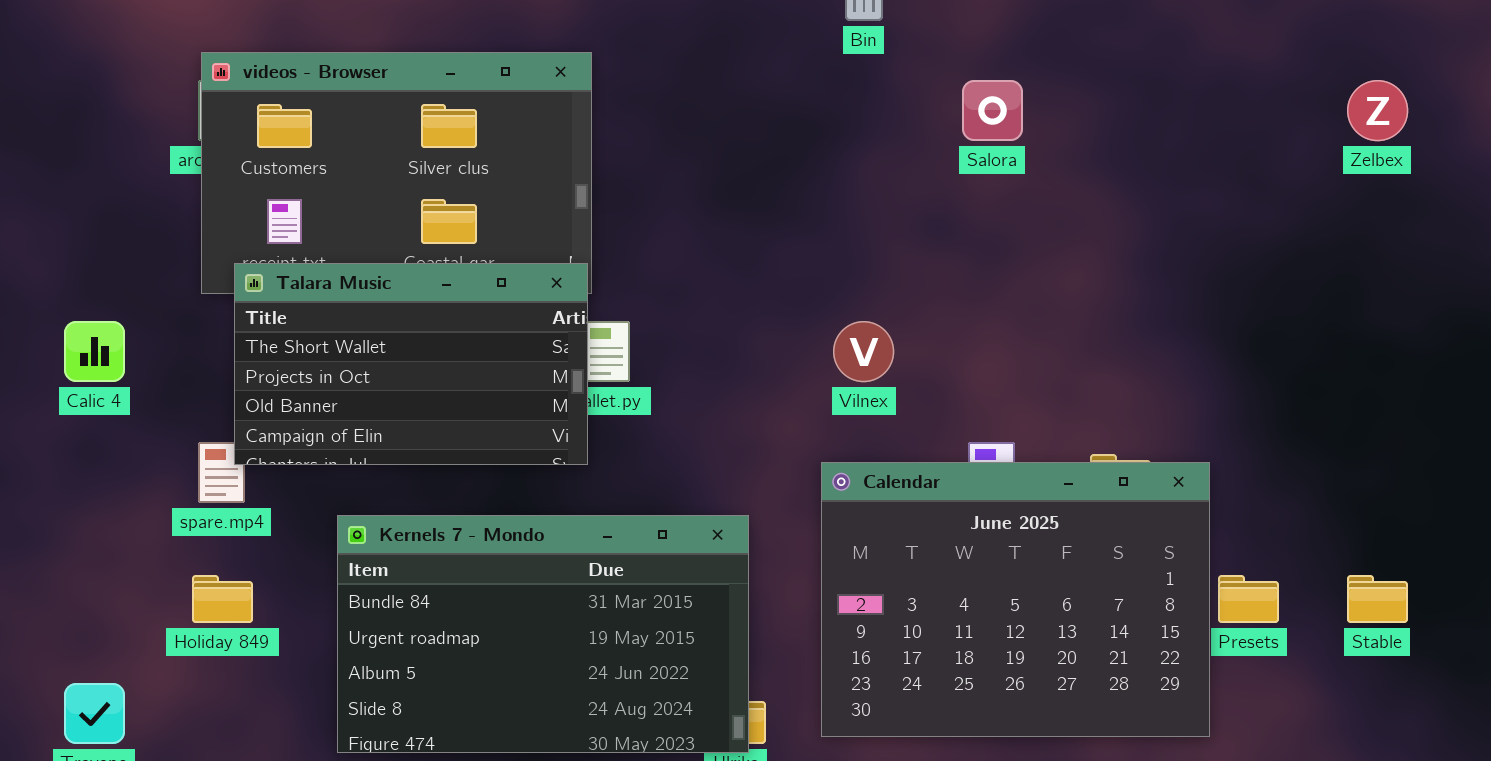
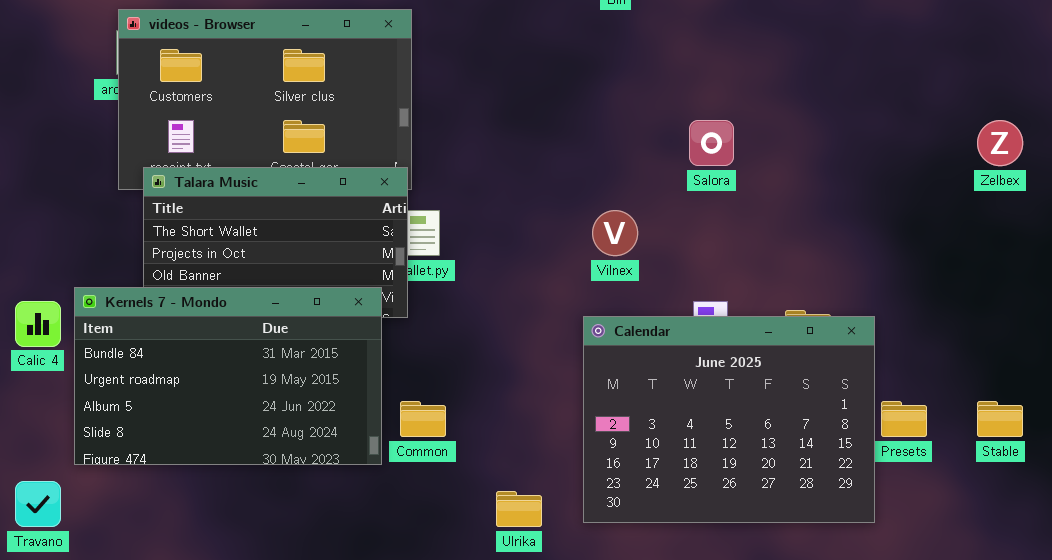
Salora: [962,80,1023,141] -> [689,120,734,166], moved
Zelbex: [1347,80,1408,141] -> [977,120,1023,166], moved
Calic 4: [64,321,125,382] -> [15,301,61,347], moved
Kernels 7 - Mondo: [337,515,749,753] -> [74,287,382,465], moved

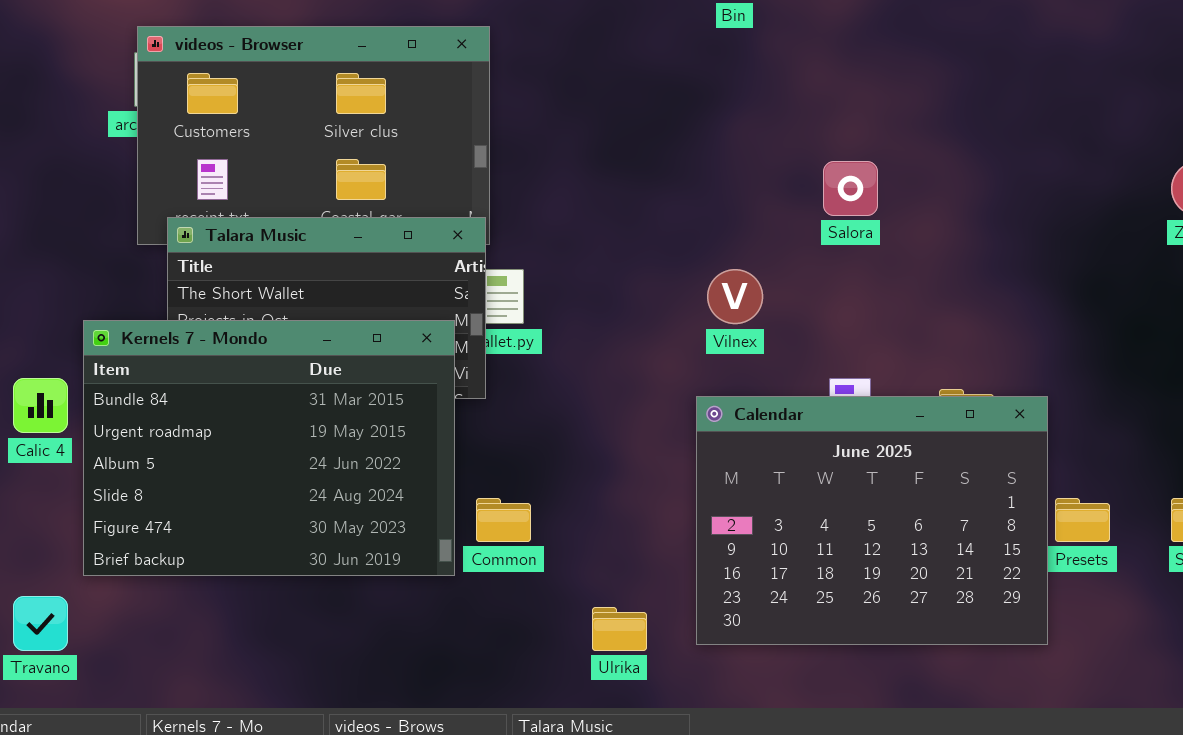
Kernels 7 - Mondo: [74,287,382,465] -> [83,320,455,576], resized

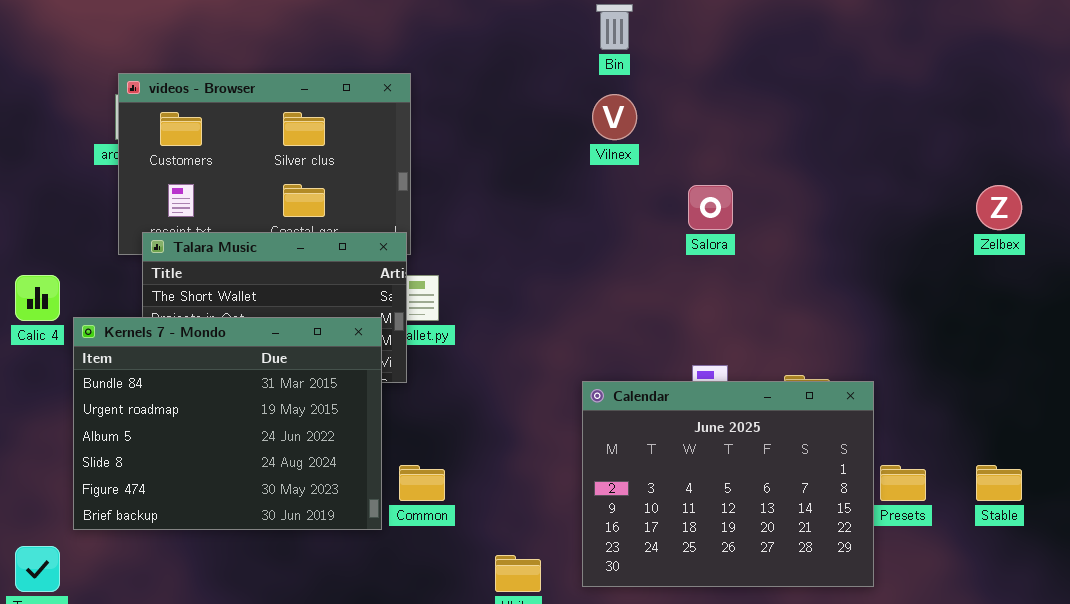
Vilnex: [707,269,763,324] -> [592,94,637,140], moved
Calic 4: [13,378,68,433] -> [15,275,60,321], moved

